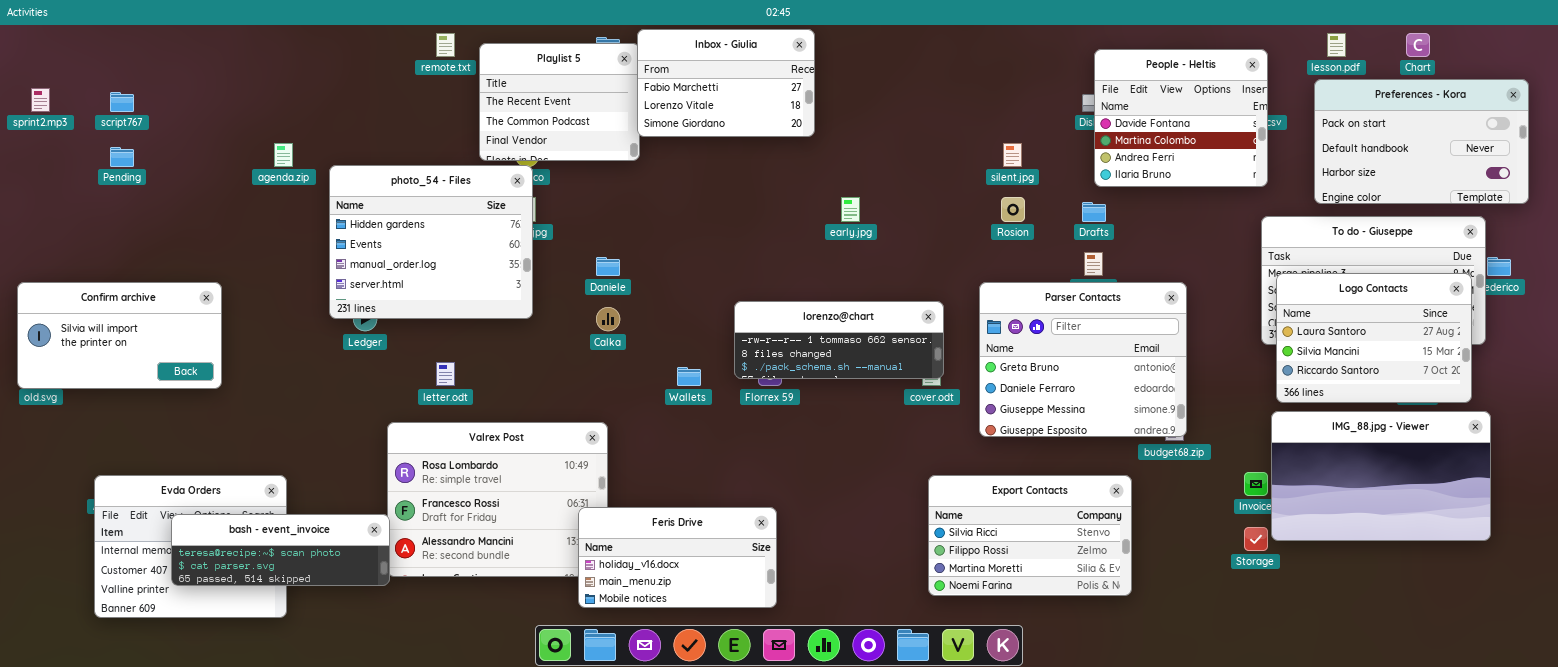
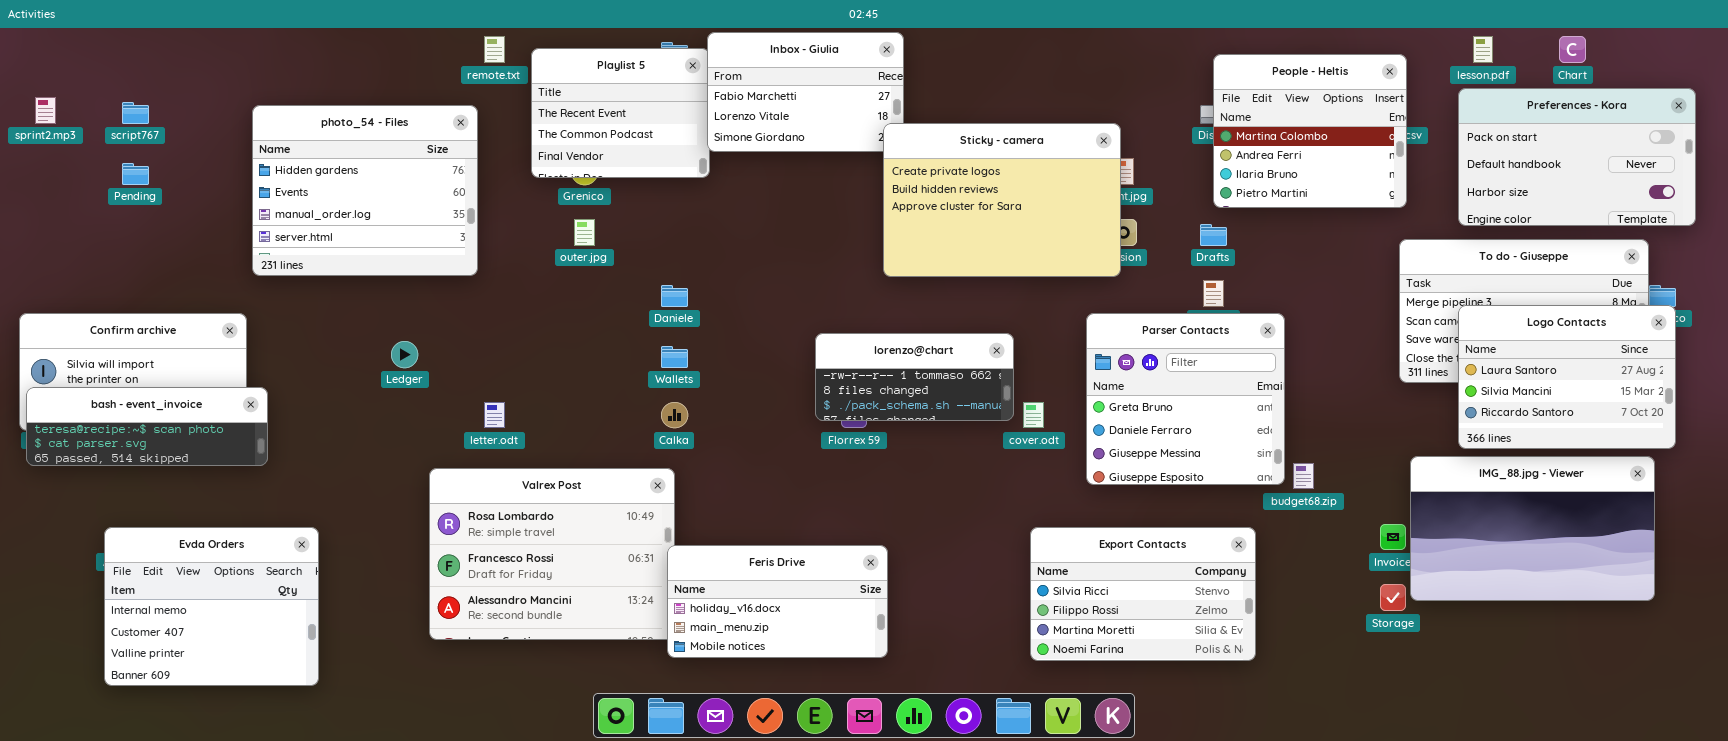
People - Heltis: [1094,49,1268,187] -> [1213,54,1407,208], scrolled down 1 row
Sticky - camera: none -> [883,123,1121,277], opened
photo_54 - Files: [329,165,533,319] -> [252,105,478,276], moved
Logo Contacts: [1276,273,1472,403] -> [1458,305,1676,449], moved
Parser Contacts: [979,282,1187,437] -> [1086,313,1285,485], resized
lorenzo@chart: [734,301,944,379] -> [815,333,1014,421], resized
Calka: [596,307,620,331] -> [661,402,688,428], moved
Wallets: [677,367,701,386] -> [661,346,688,368], moved
Feris Drive: [578,507,777,608] -> [667,545,888,658], moved
bash - event_invoice: [171,514,390,586] -> [26,387,268,466], moved

